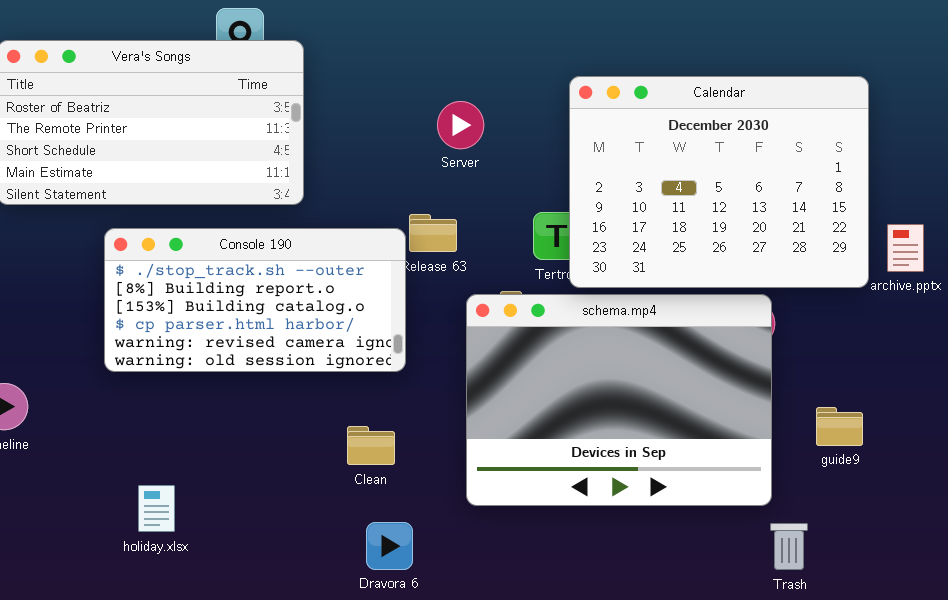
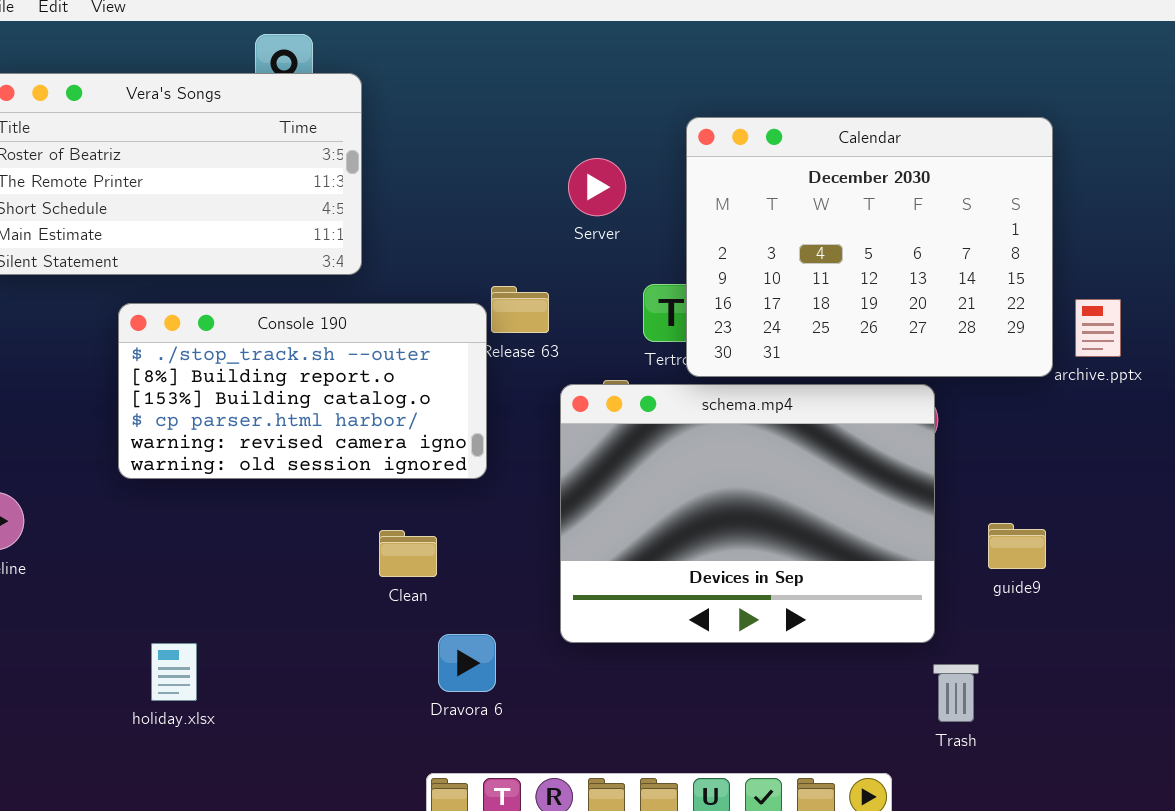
Server: [437,101,484,149] -> [568,158,626,216], moved
Clean: [347,426,395,465] -> [379,530,437,577], moved
holiday.xlsx: [138,485,175,532] -> [151,643,197,701], moved
Dravora 6: [366,522,413,570] -> [438,634,496,692], moved

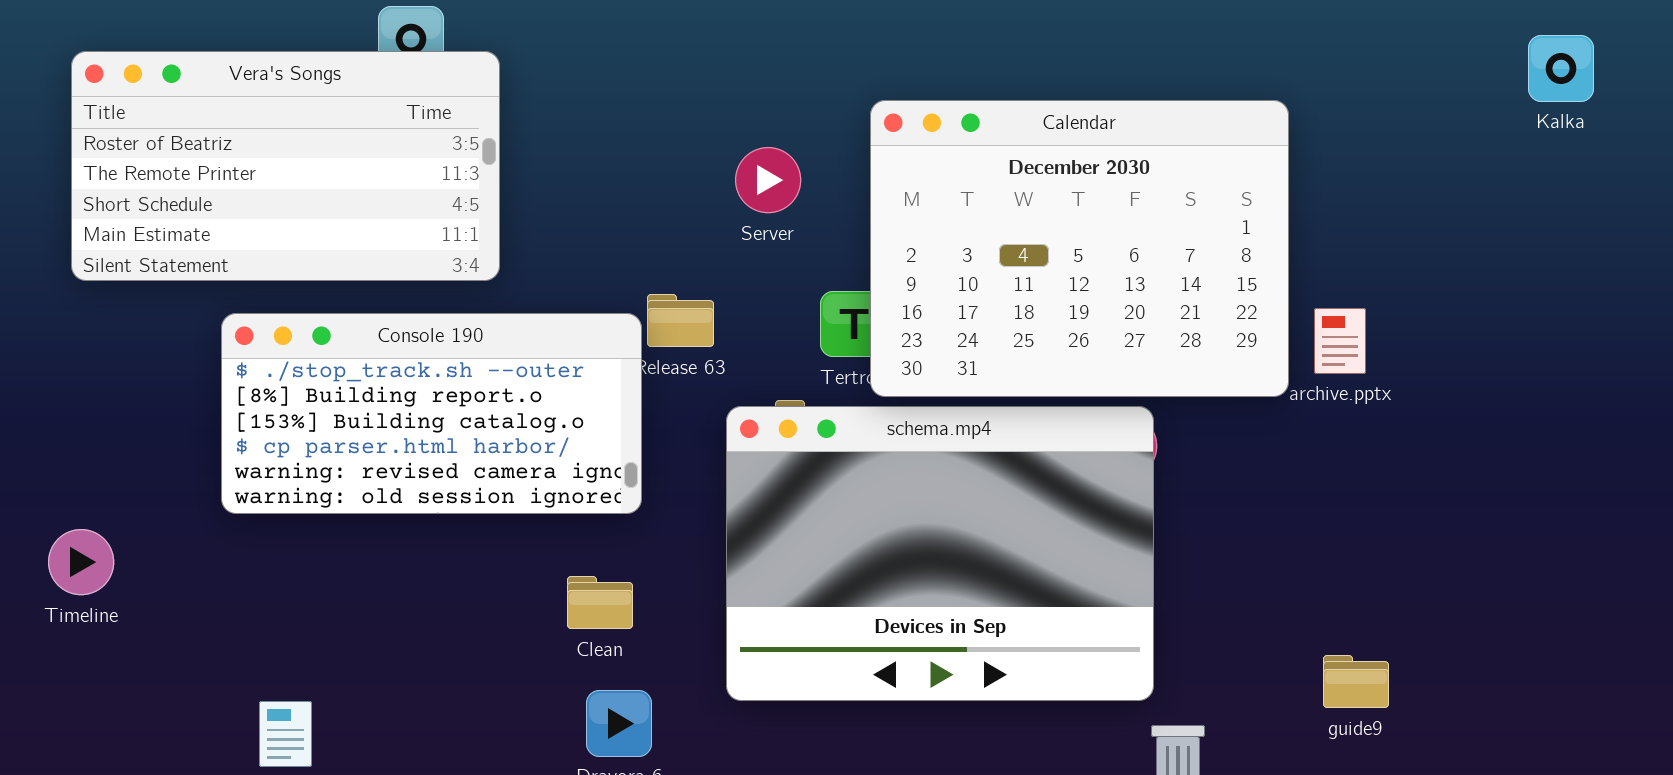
guide9: [988,523,1046,569] -> [1323,655,1389,708], moved
Clean: [379,530,437,577] -> [567,576,633,629], moved

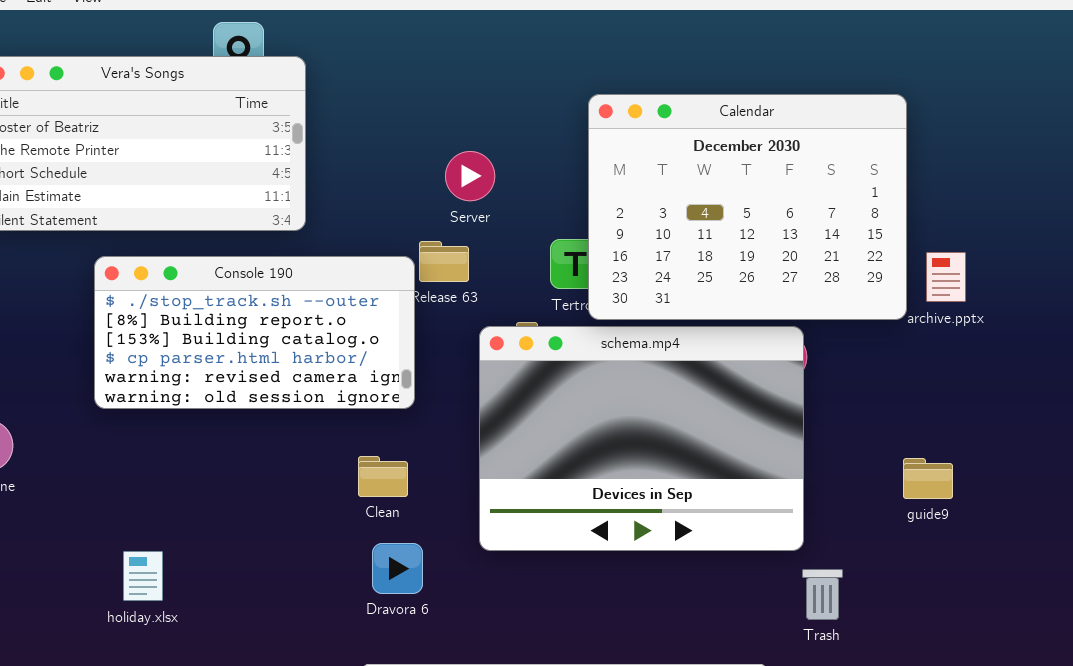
Server: [735,147,801,213] -> [445,151,495,201], moved
guide9: [1323,655,1389,708] -> [903,458,953,499], moved

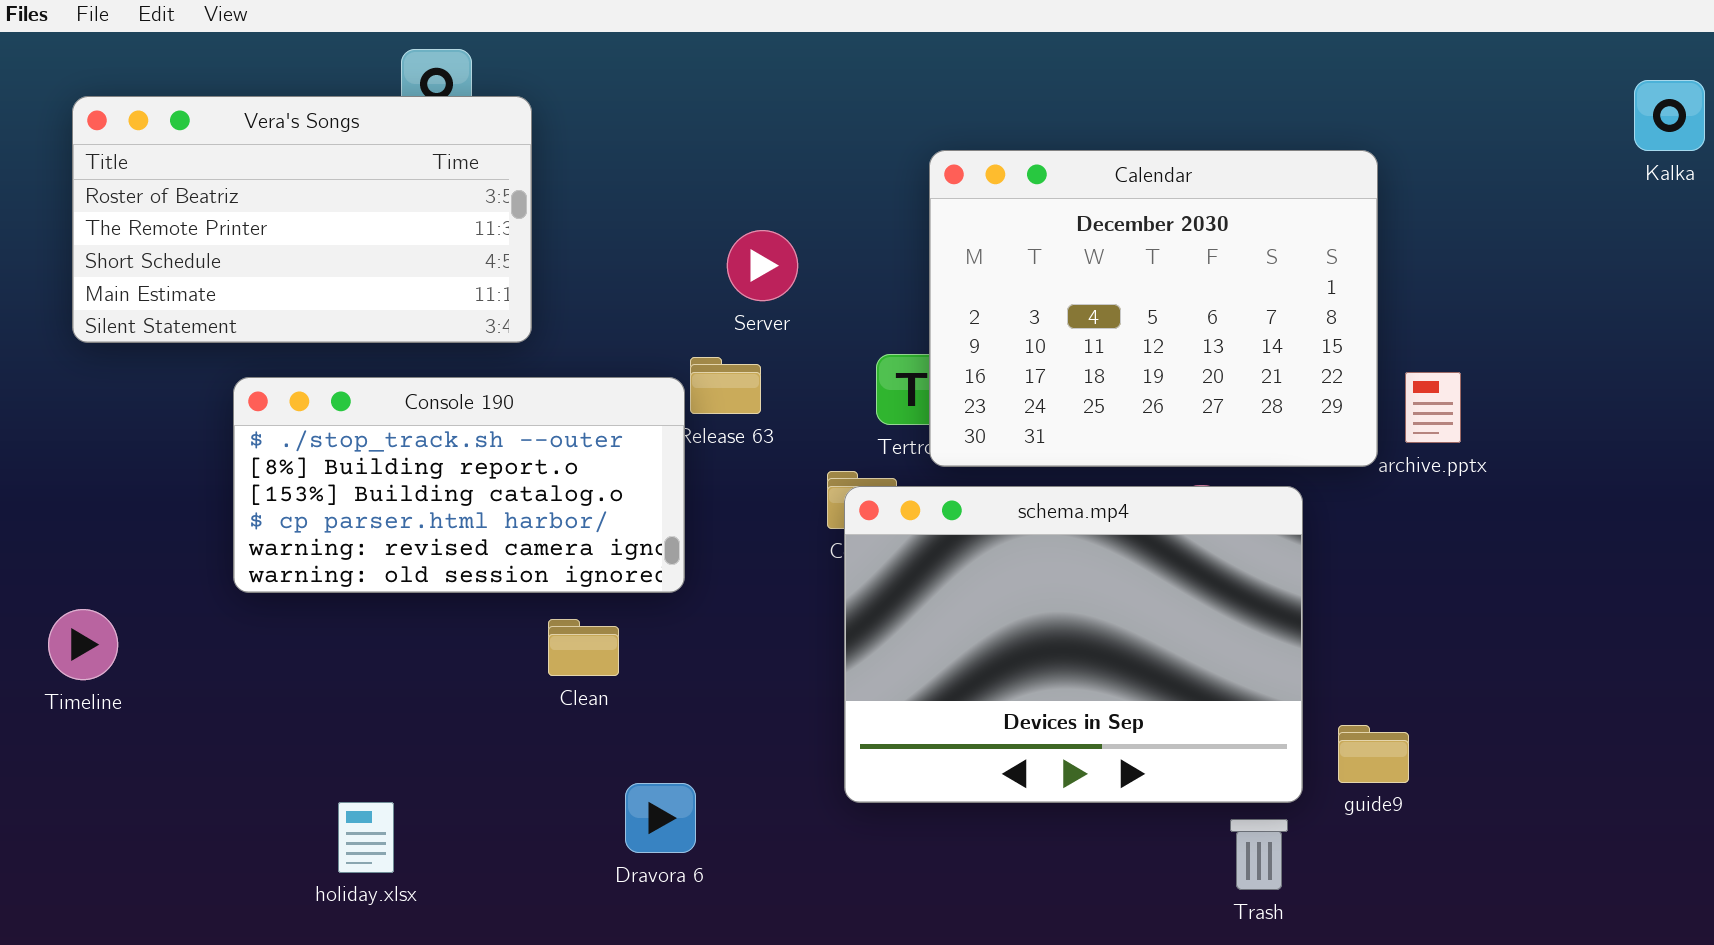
schema.mp4: [479,326,804,551] -> [844,486,1303,803], moved
Clean: [358,456,408,497] -> [548,619,619,676], moved
guide9: [903,458,953,499] -> [1338,725,1409,783], moved
holiday.xlsx: [123,551,163,601] -> [338,802,394,873], moved

